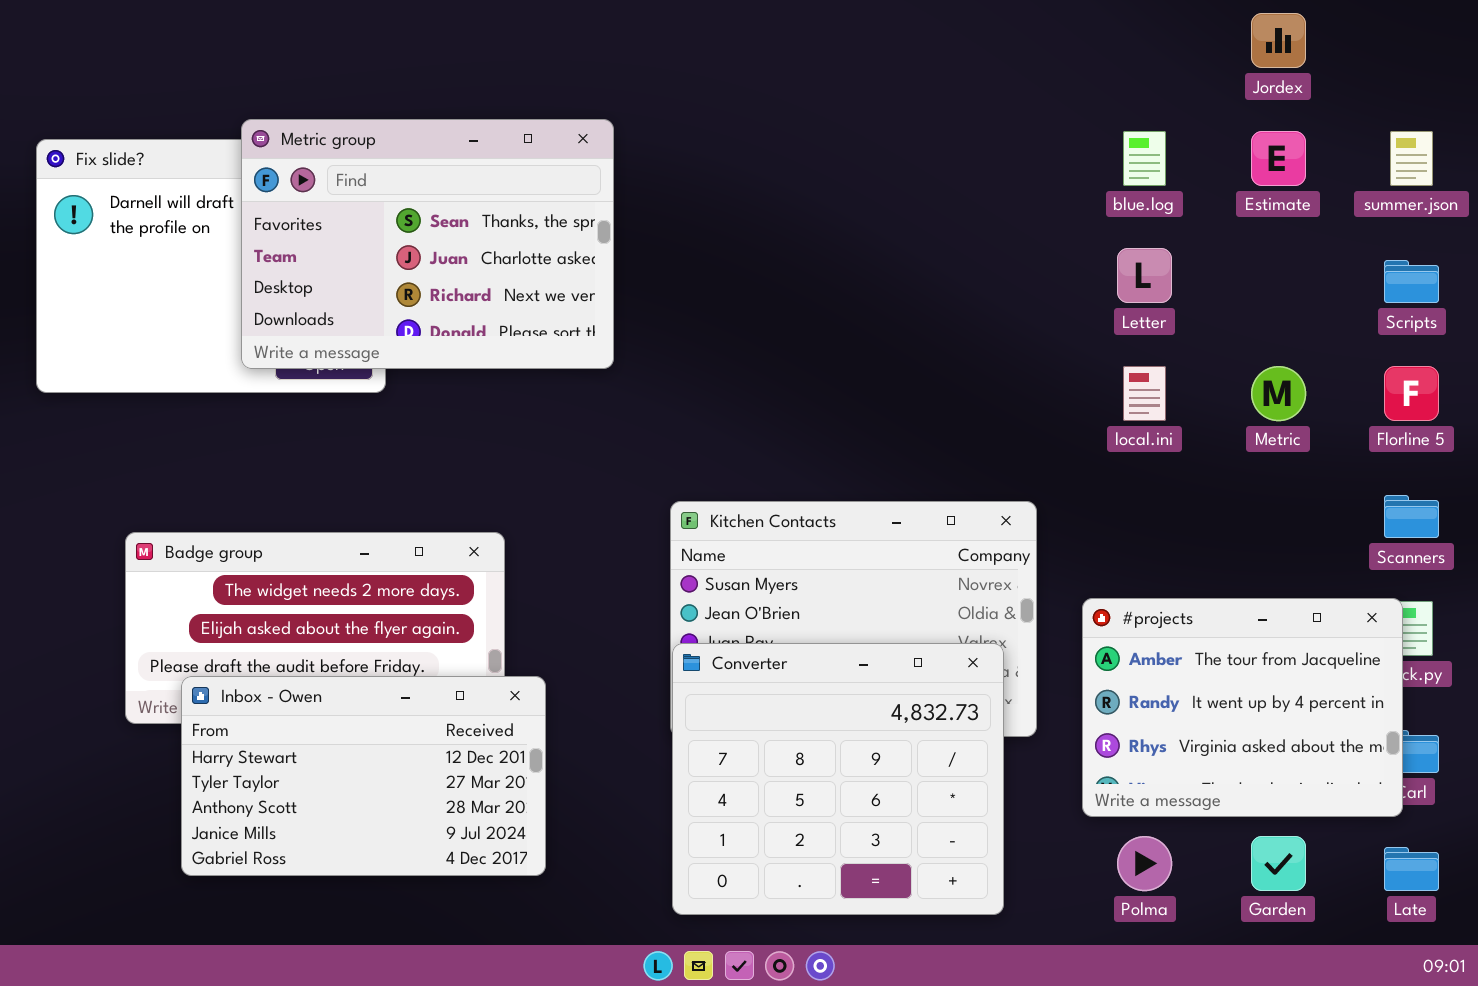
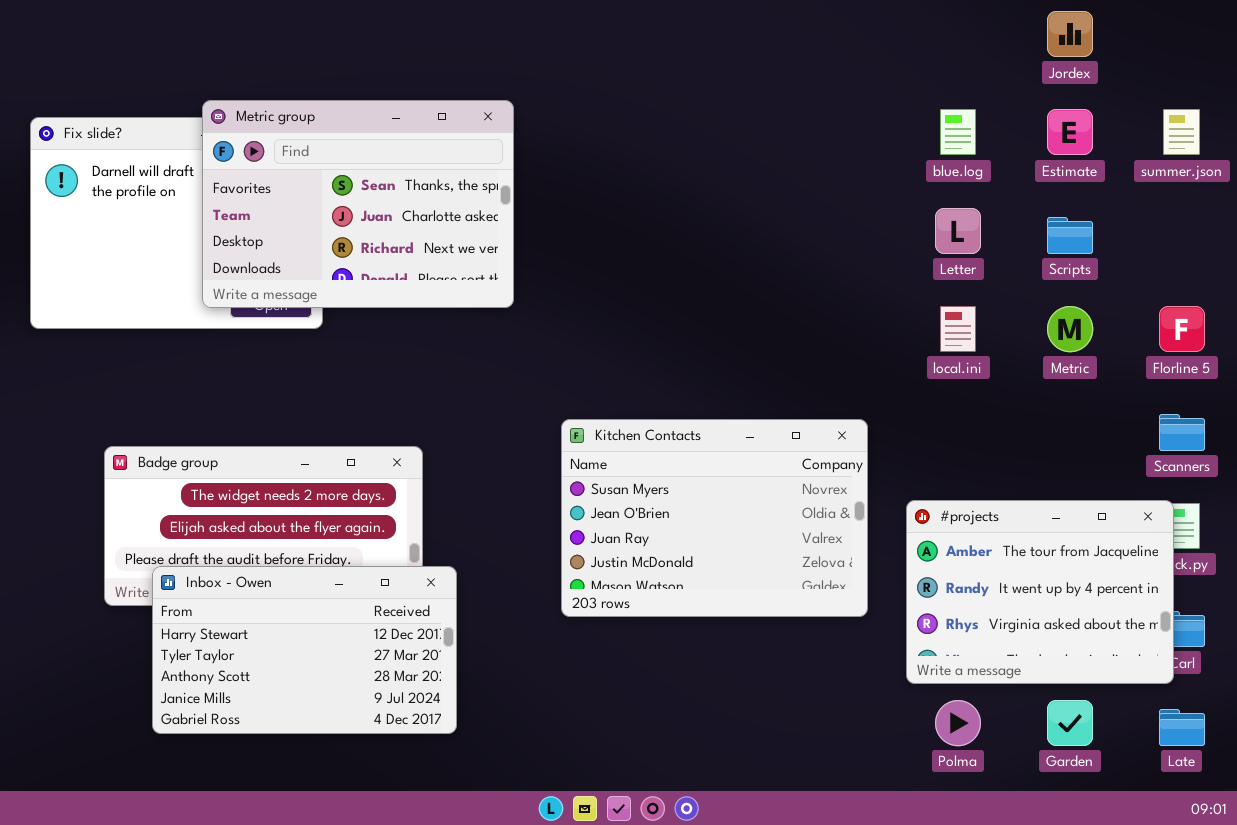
Scripts: [1384,260,1439,303] -> [1047,217,1093,254], moved
Converter: [672,643,1004,915] -> none, closed

